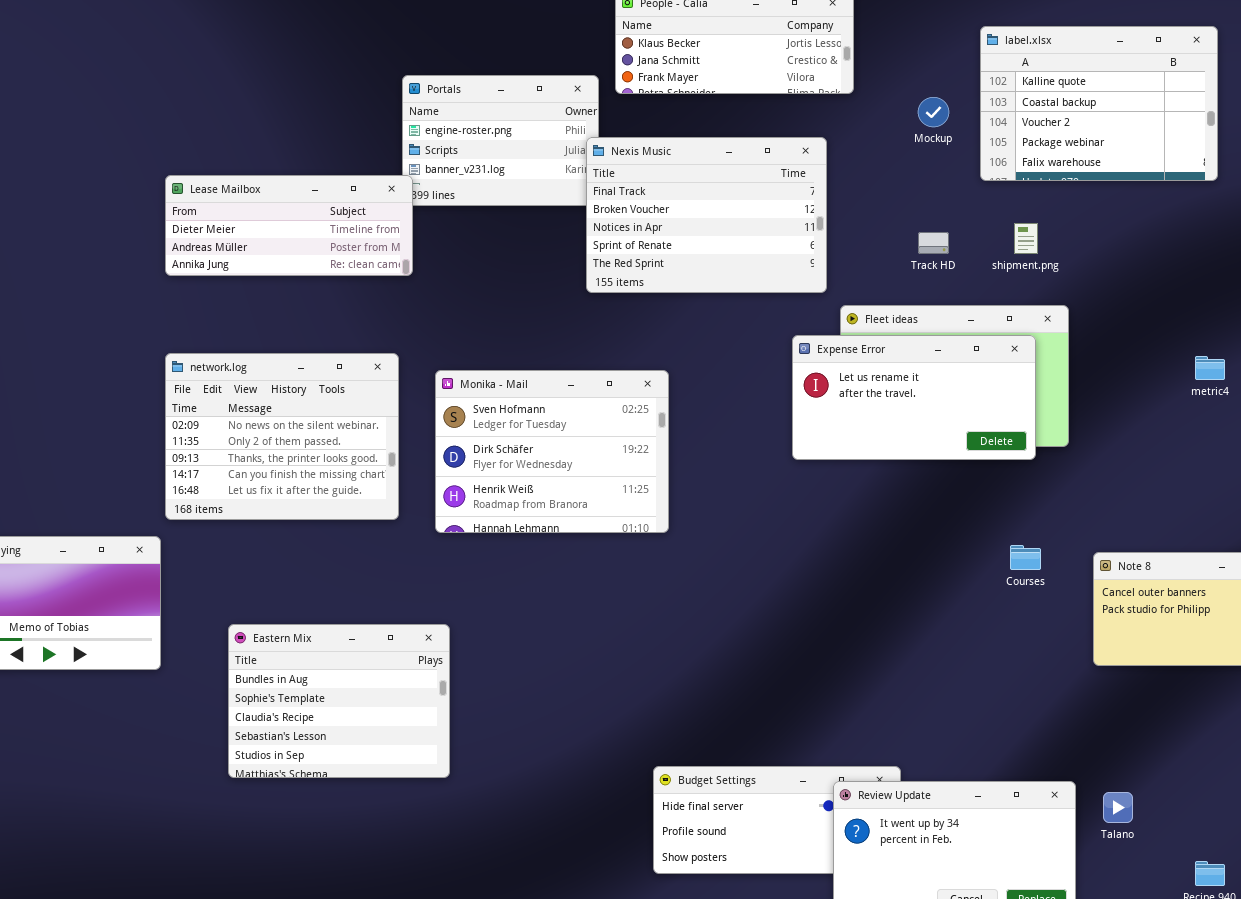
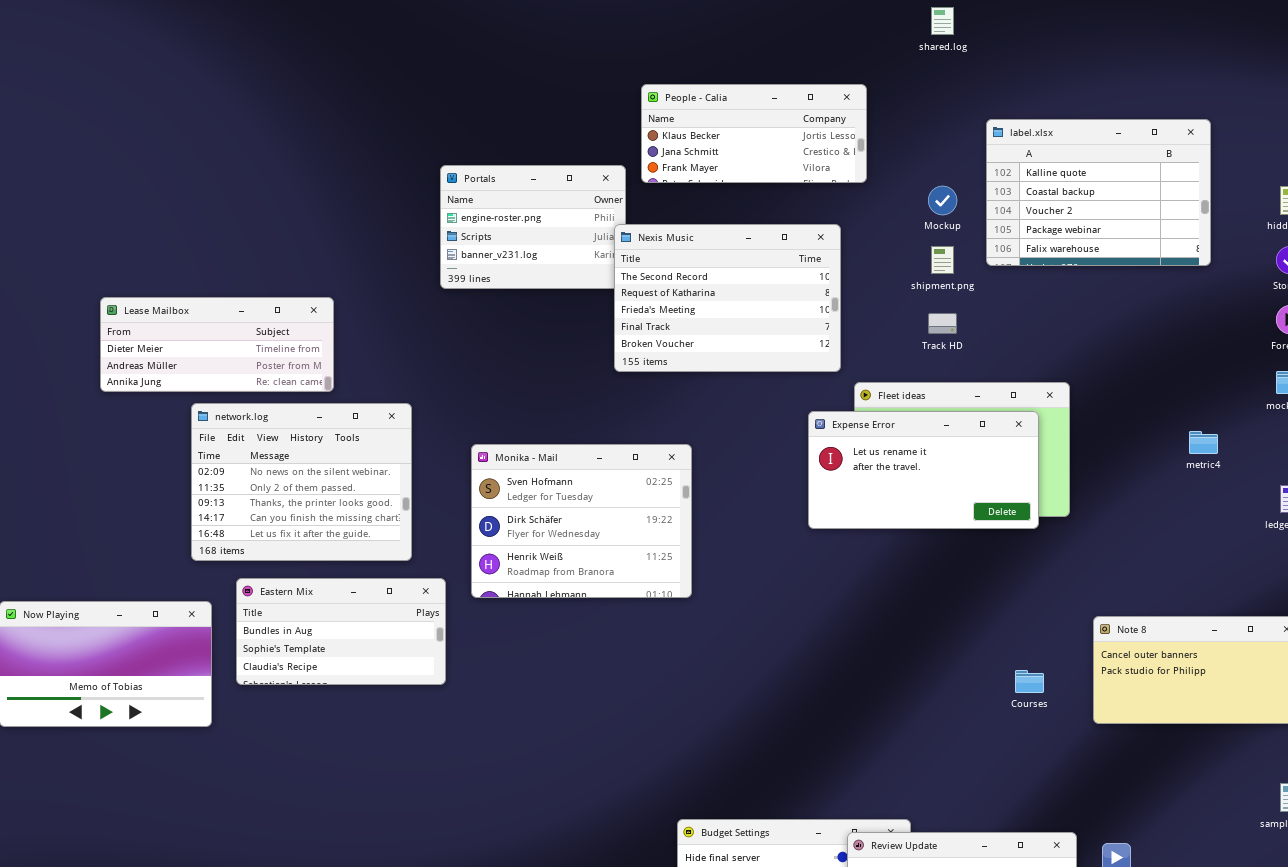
Nexis Music: [586,137,827,293] -> [614,224,841,372], scrolled up 3 rows
Lease Mailbox: [165,175,413,276] -> [100,297,334,392], moved
shipment.png: [1014,223,1038,254] -> [931,246,954,274], moved
network.log: [165,353,399,520] -> [191,403,412,561], moved
Courses: [1010,545,1041,570] -> [1015,670,1044,693], moved
Eastern Mix: [228,624,450,778] -> [236,578,446,685], moved, resized

